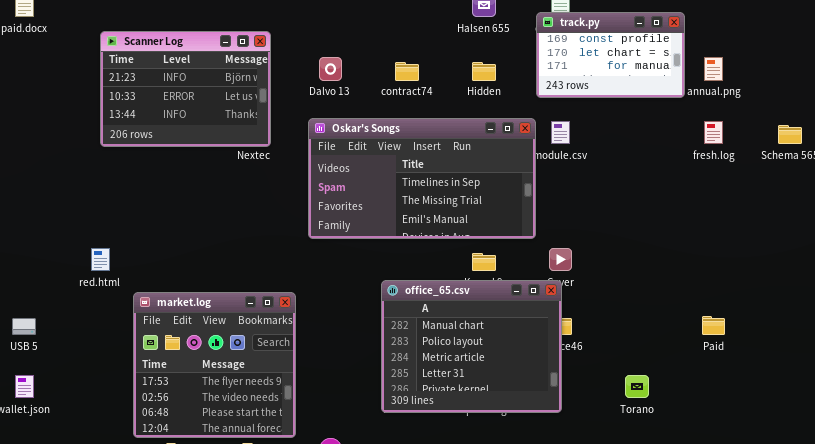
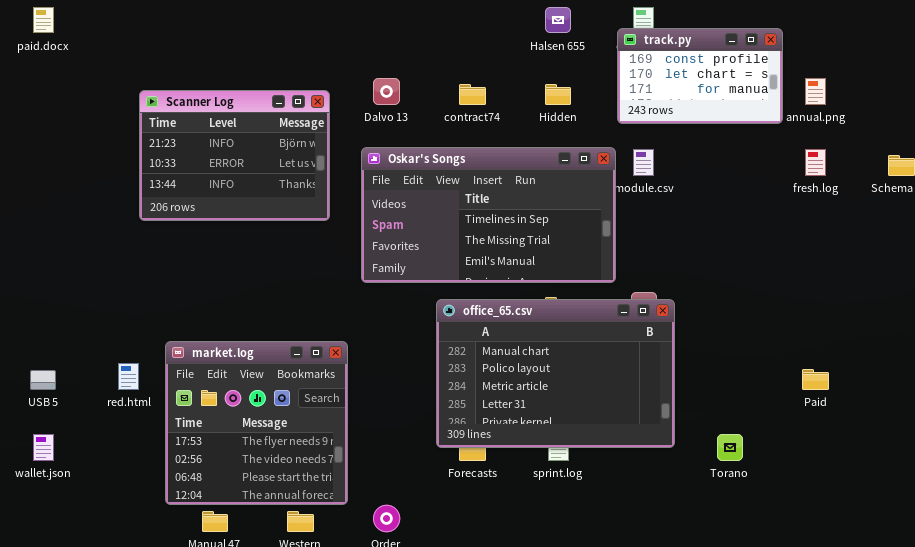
Scanner Log: [100,31,271,147] -> [139,90,330,221], moved
red.html: [91,248,110,271] -> [118,363,139,390], moved
office_65.csv: [381,280,562,413] -> [436,299,675,448], moved, resized

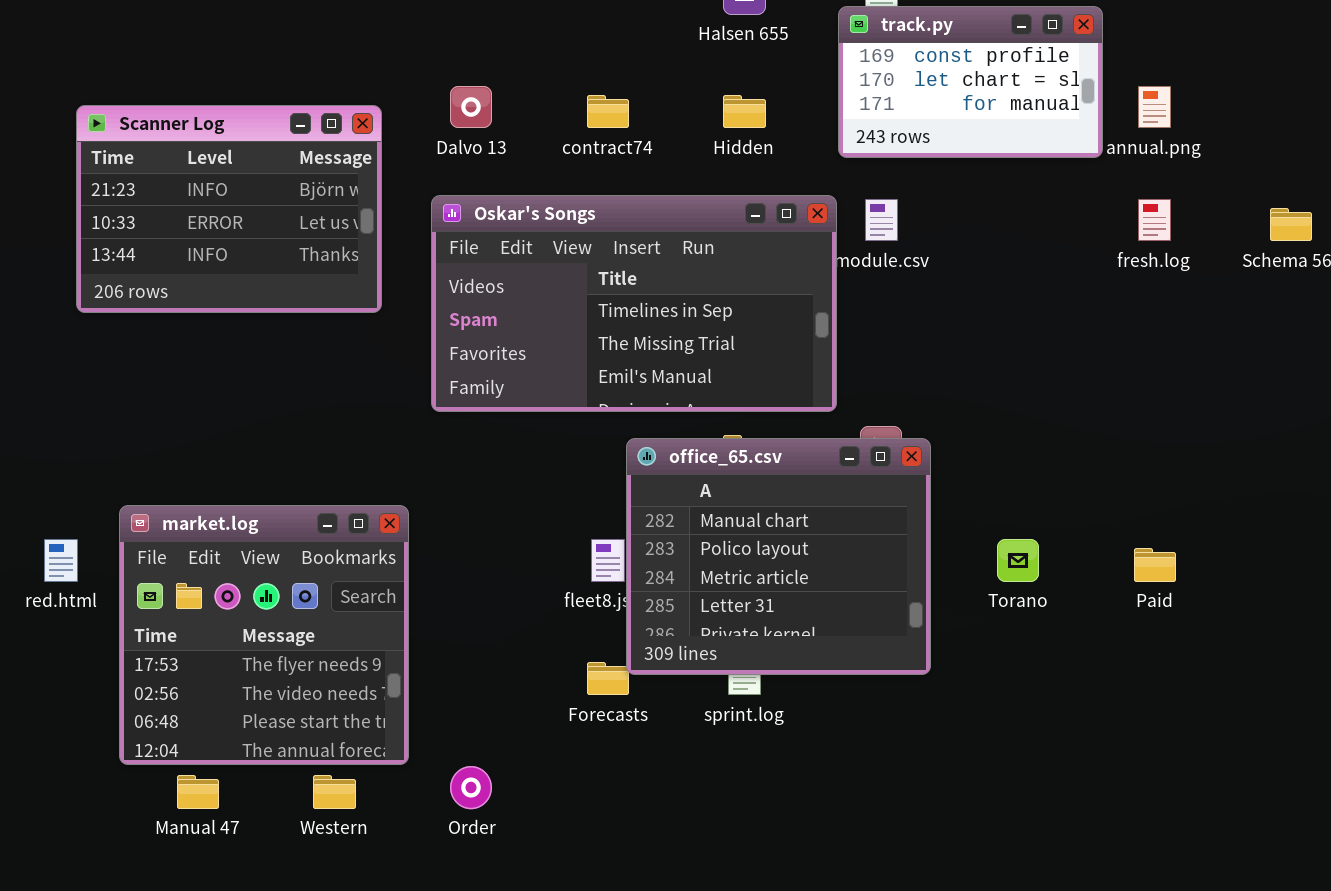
office_65.csv: [436,299,675,448] -> [626,438,931,675], resized
Torano: [717,434,743,461] -> [997,539,1039,582], moved

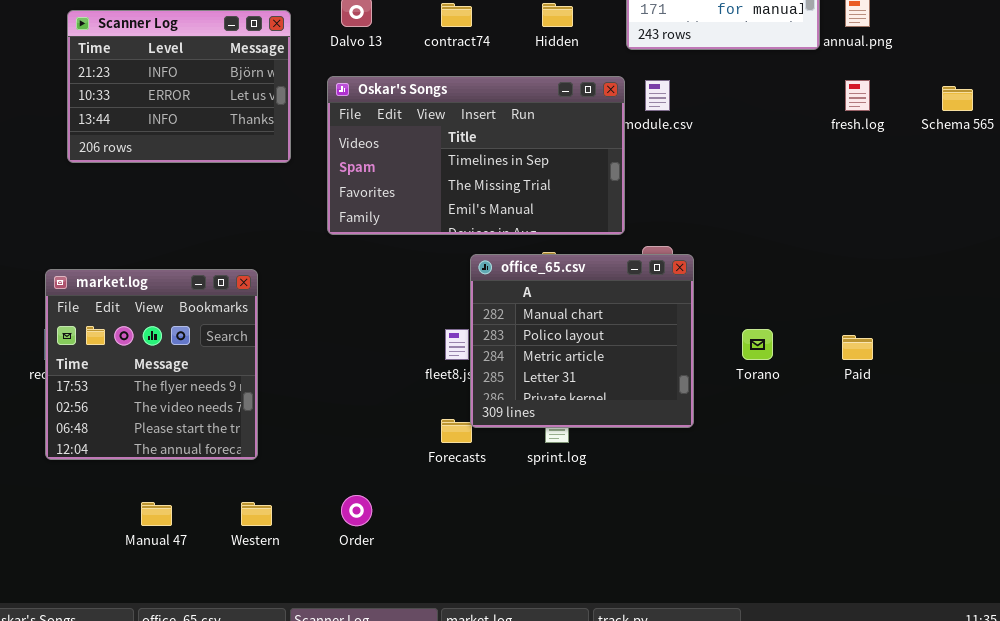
market.log: [119,505,409,765] -> [45,269,258,460], moved

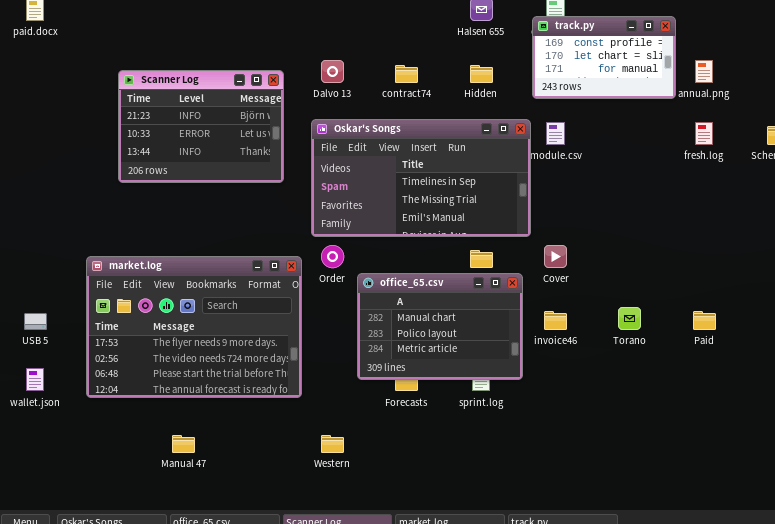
office_65.csv: [470,254,694,428] -> [357,273,523,380], moved, resized
market.log: [45,269,258,460] -> [86,256,302,398], moved, resized
Order: [341,495,372,526] -> [321,245,344,268], moved
Western: [241,502,272,526] -> [321,435,344,453], moved

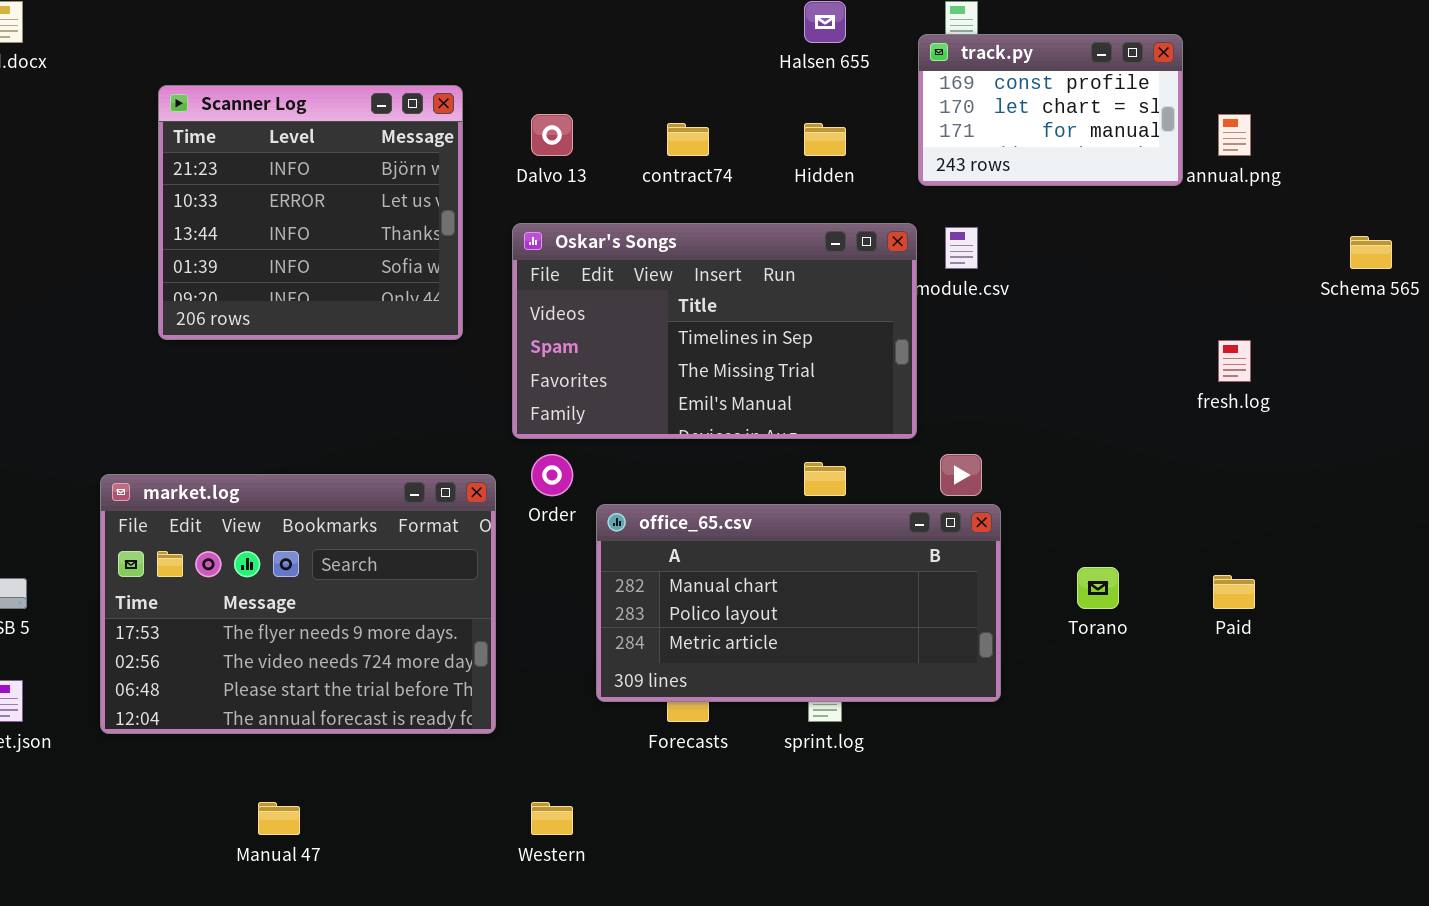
Scanner Log: [118,70,284,183] -> [158,85,463,340], resized
fresh.log: [695,122,713,145] -> [1218,340,1251,382], moved
office_65.csv: [357,273,523,380] -> [596,504,1001,702], resized

